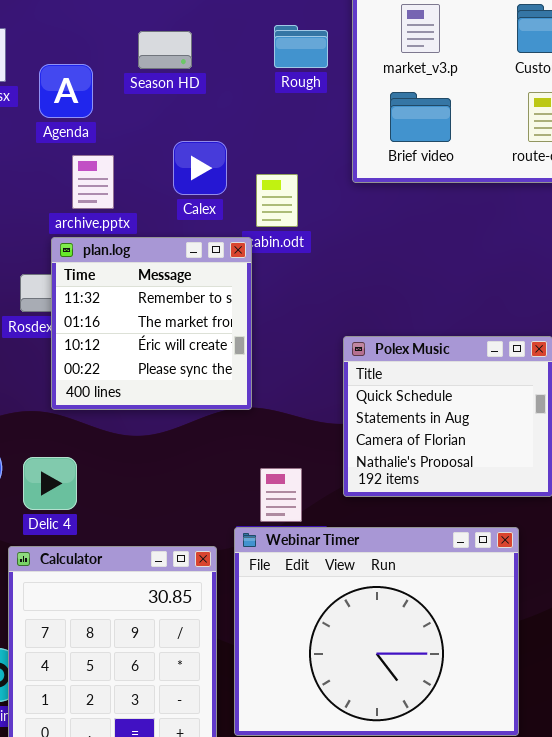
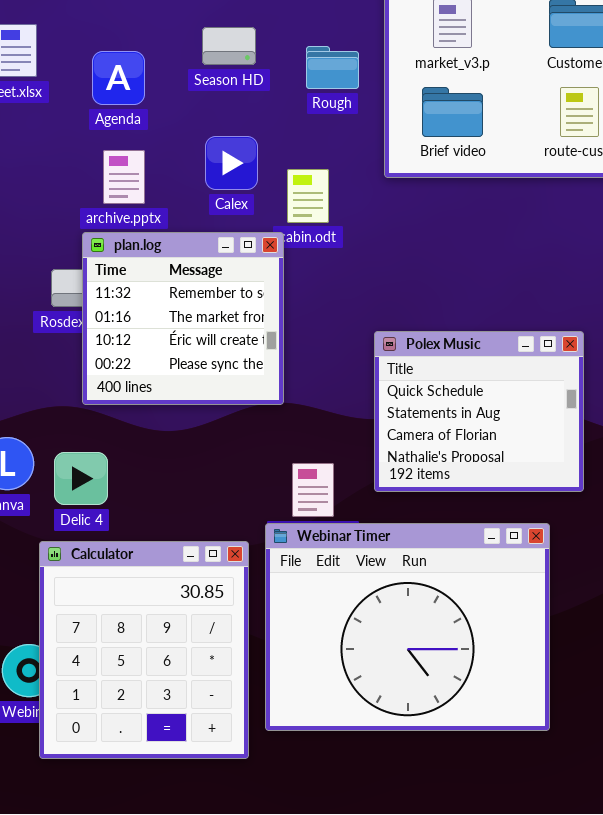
Rough: [274,25,328,68] -> [306,46,359,89], moved
Season HD: [138,31,192,69] -> [202,27,256,65], moved
Agenda: [39,64,93,118] -> [92,51,145,105], moved

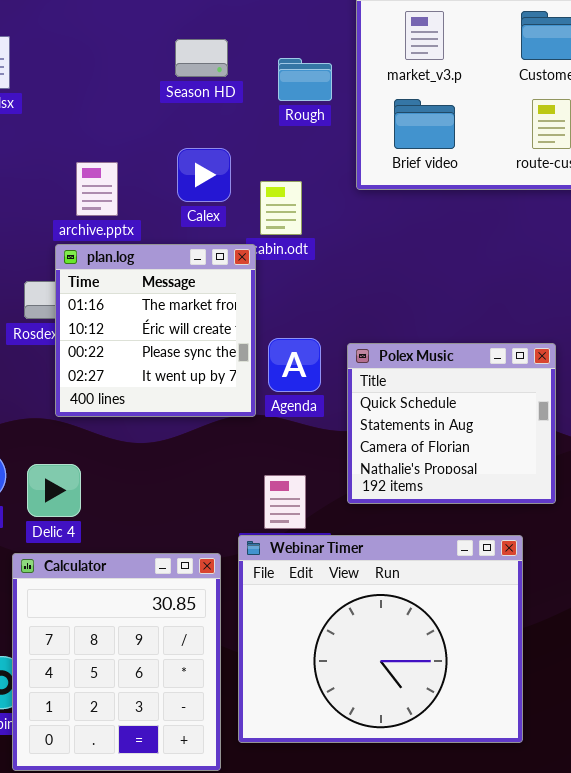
Agenda: [92,51,145,105] -> [268,338,321,392], moved
plan.log: [82,232,284,405] -> [55,244,256,417], scrolled down 1 row

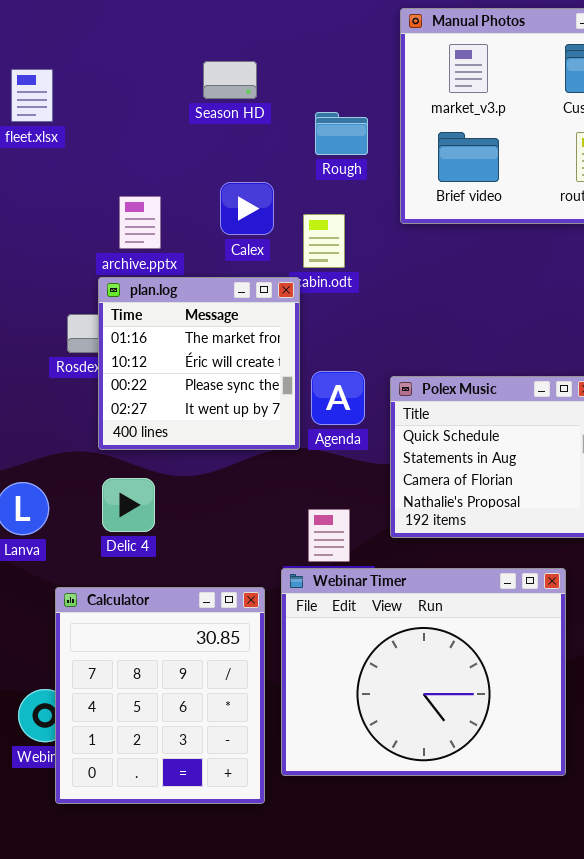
Season HD: [175,39,228,77] -> [203,61,257,99], moved
Rough: [278,58,332,101] -> [315,112,368,155], moved
Delic 4: [27,464,81,517] -> [102,478,155,532], moved

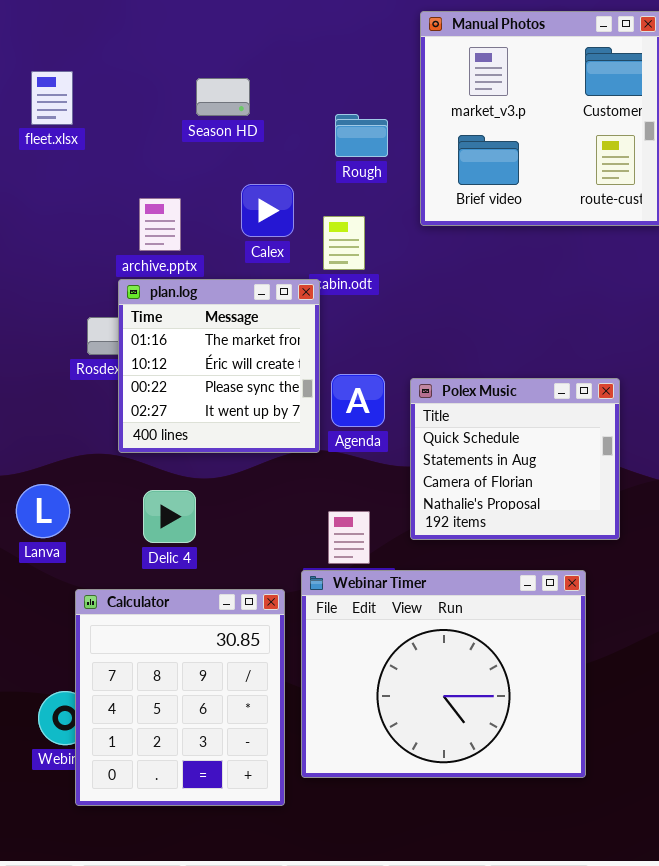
Season HD: [203,61,257,99] -> [196,78,250,116], moved
Delic 4: [102,478,155,532] -> [143,490,196,543], moved

